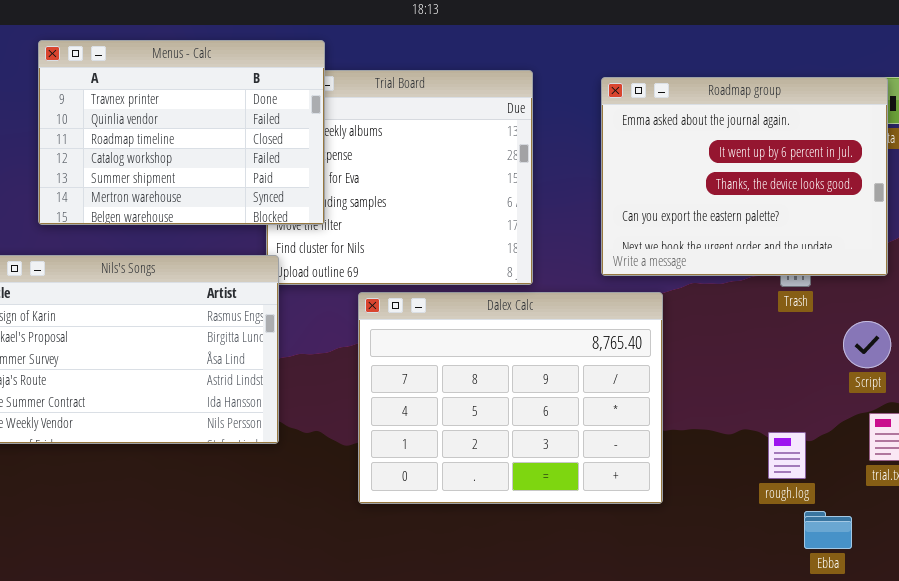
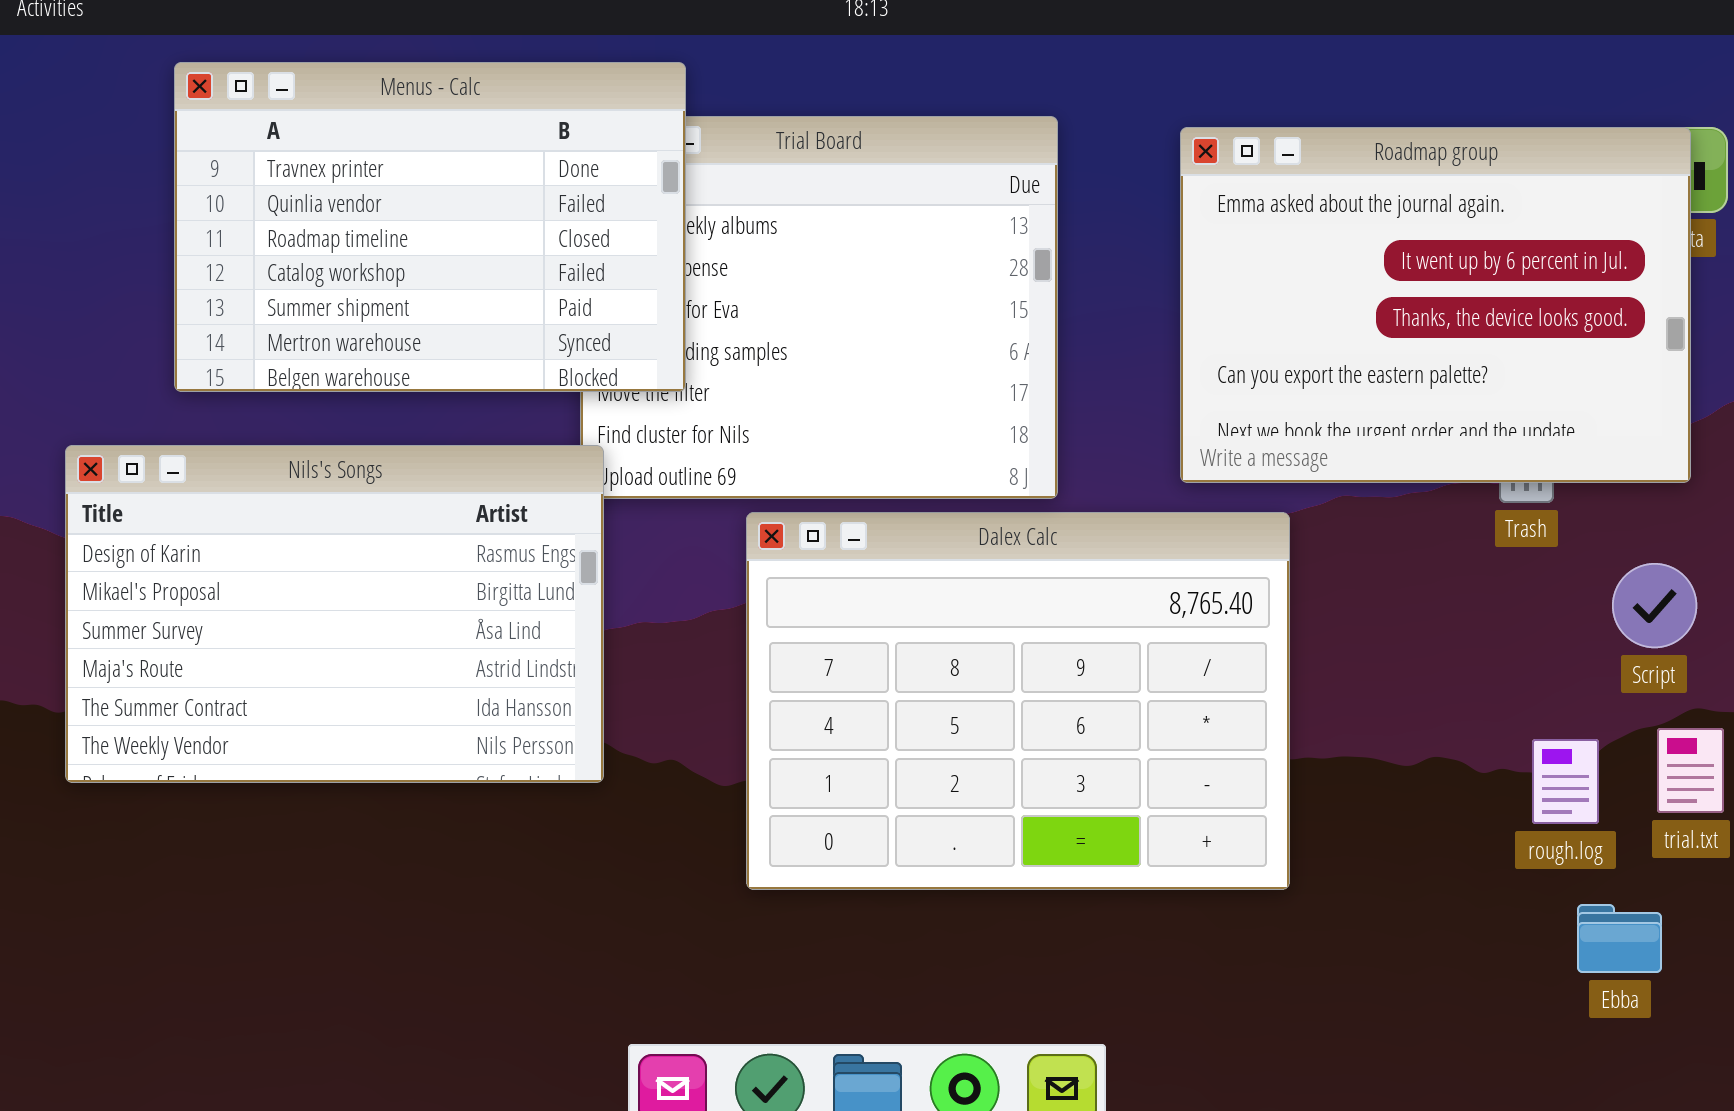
rough.log: [768,432,806,479] -> [1532,739,1599,824], moved
Ebba: [804,511,852,549] -> [1577,904,1662,973], moved

